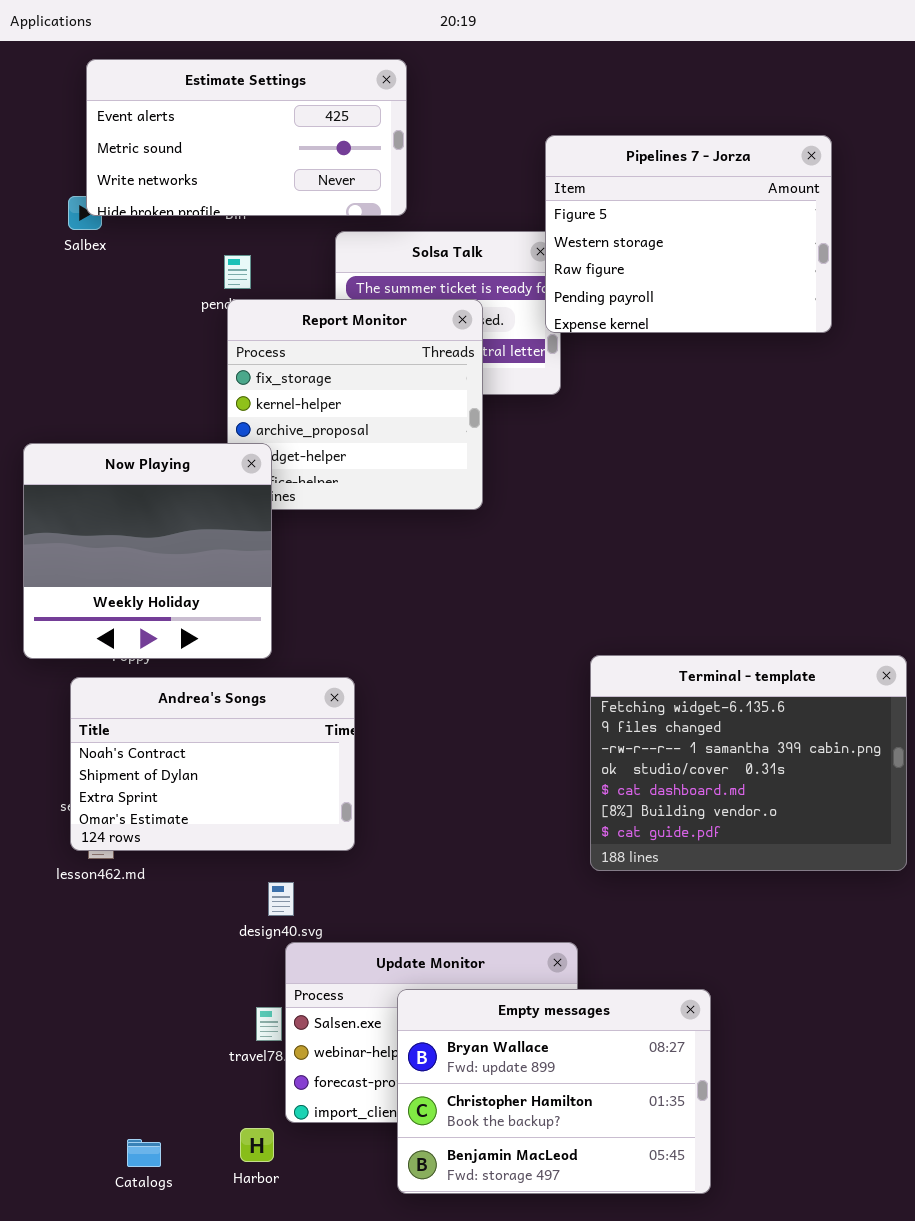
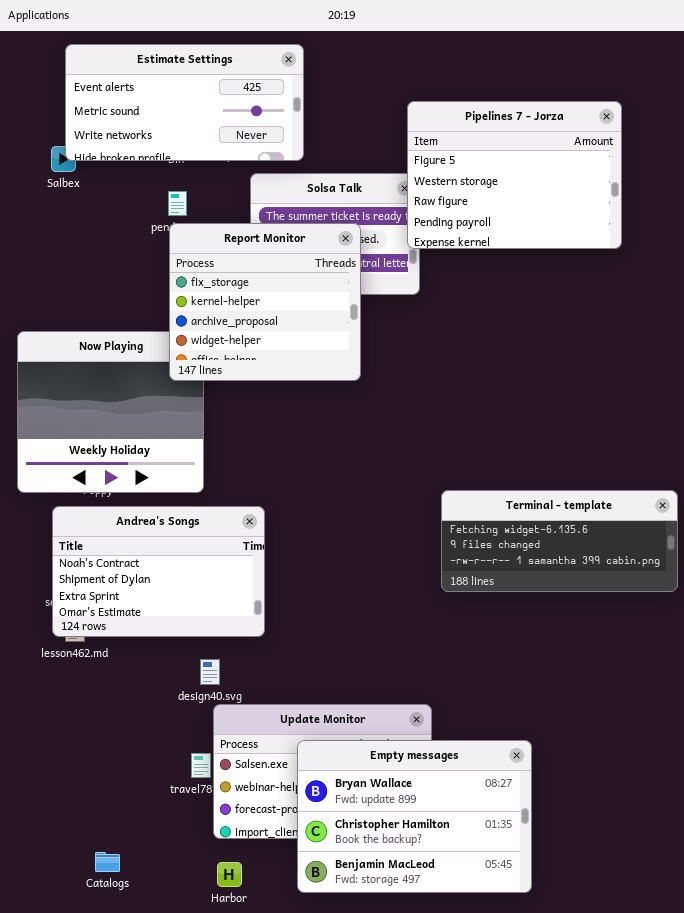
Report Monitor: [227,299,483,510] -> [169,223,361,381], raised
Terminal - template: [590,655,907,871] -> [441,490,678,592], resized
Harbor: [240,1128,274,1162] -> [217,862,242,887], moved

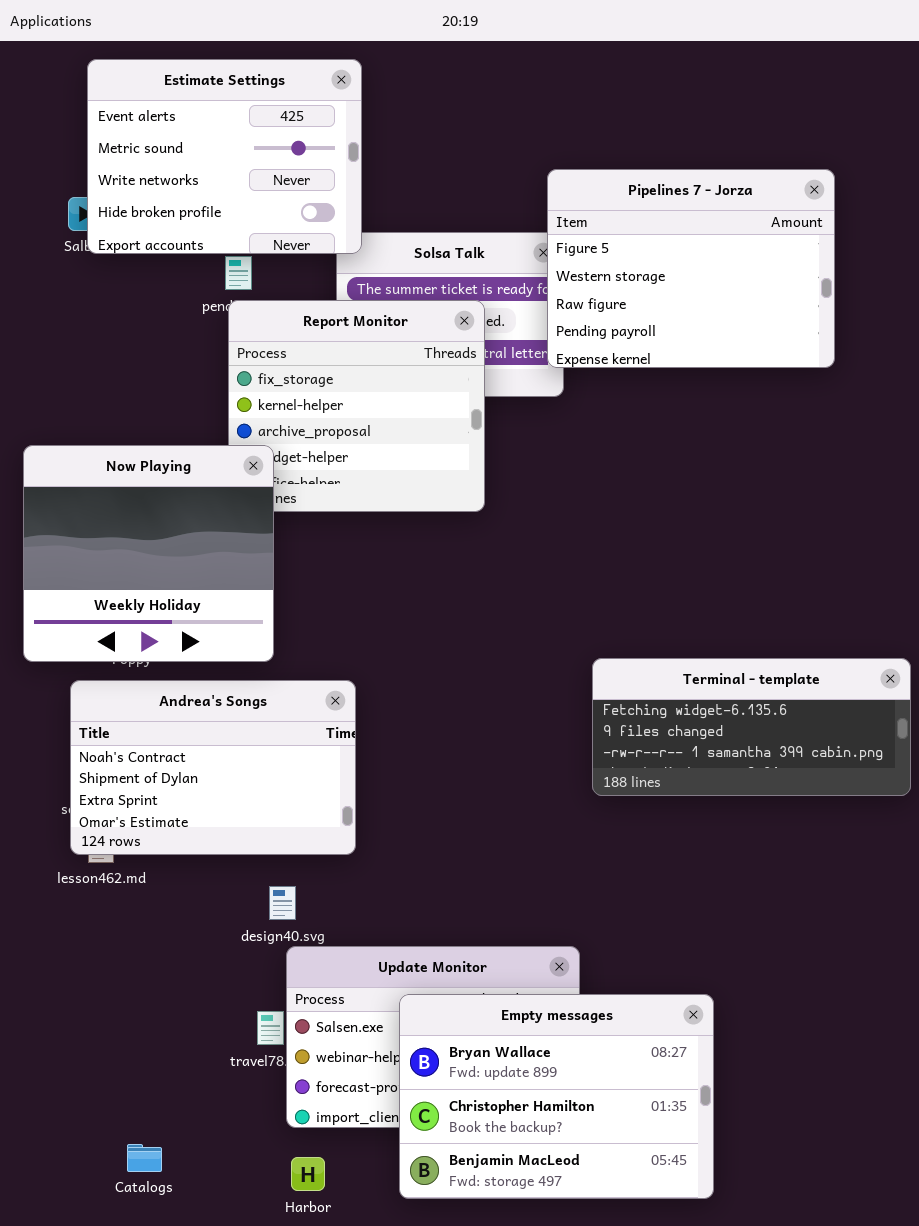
Estimate Settings: [65,44,304,161] -> [87,59,362,254], resized
Pipelines 7 - Jorza: [407,101,622,249] -> [547,169,835,368], moved
Now Playing: [17,331,204,493] -> [23,445,274,662], raised

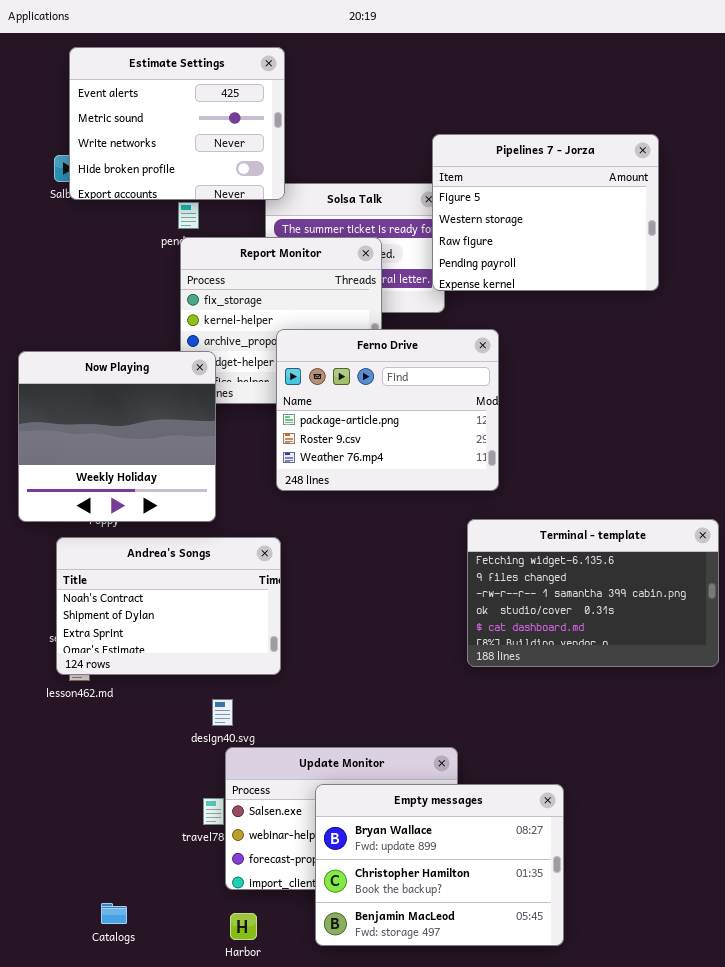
Ferno Drive: none -> [276,329,499,491], opened
Terminal - template: [592,658,911,796] -> [467,519,719,667], resized

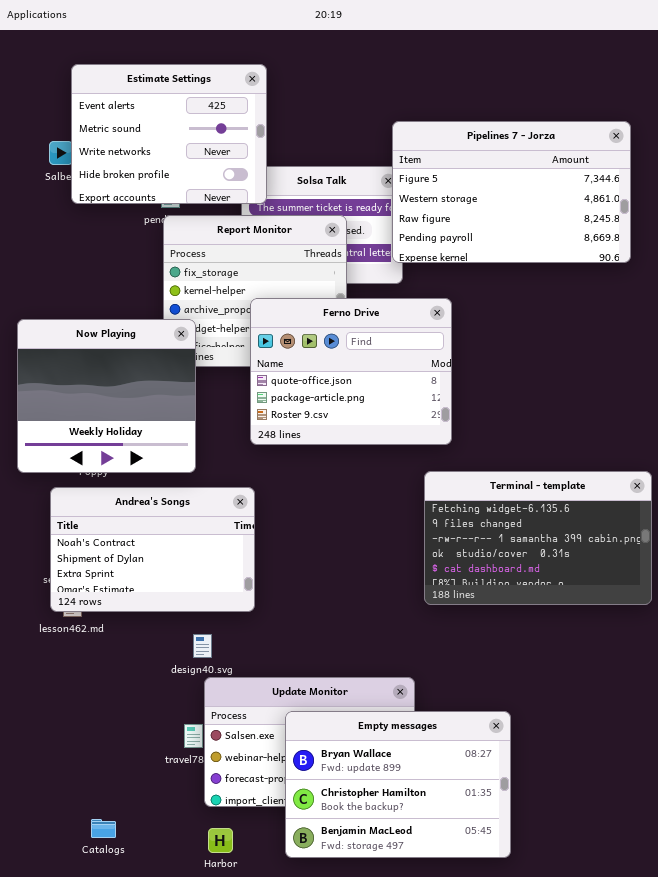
Estimate Settings: [69,47,285,200] -> [71,64,267,204], moved
Pipelines 7 - Jorza: [432,134,659,291] -> [392,121,631,263], resized
Ferno Drive: [276,329,499,491] -> [250,298,452,445], scrolled up 1 row

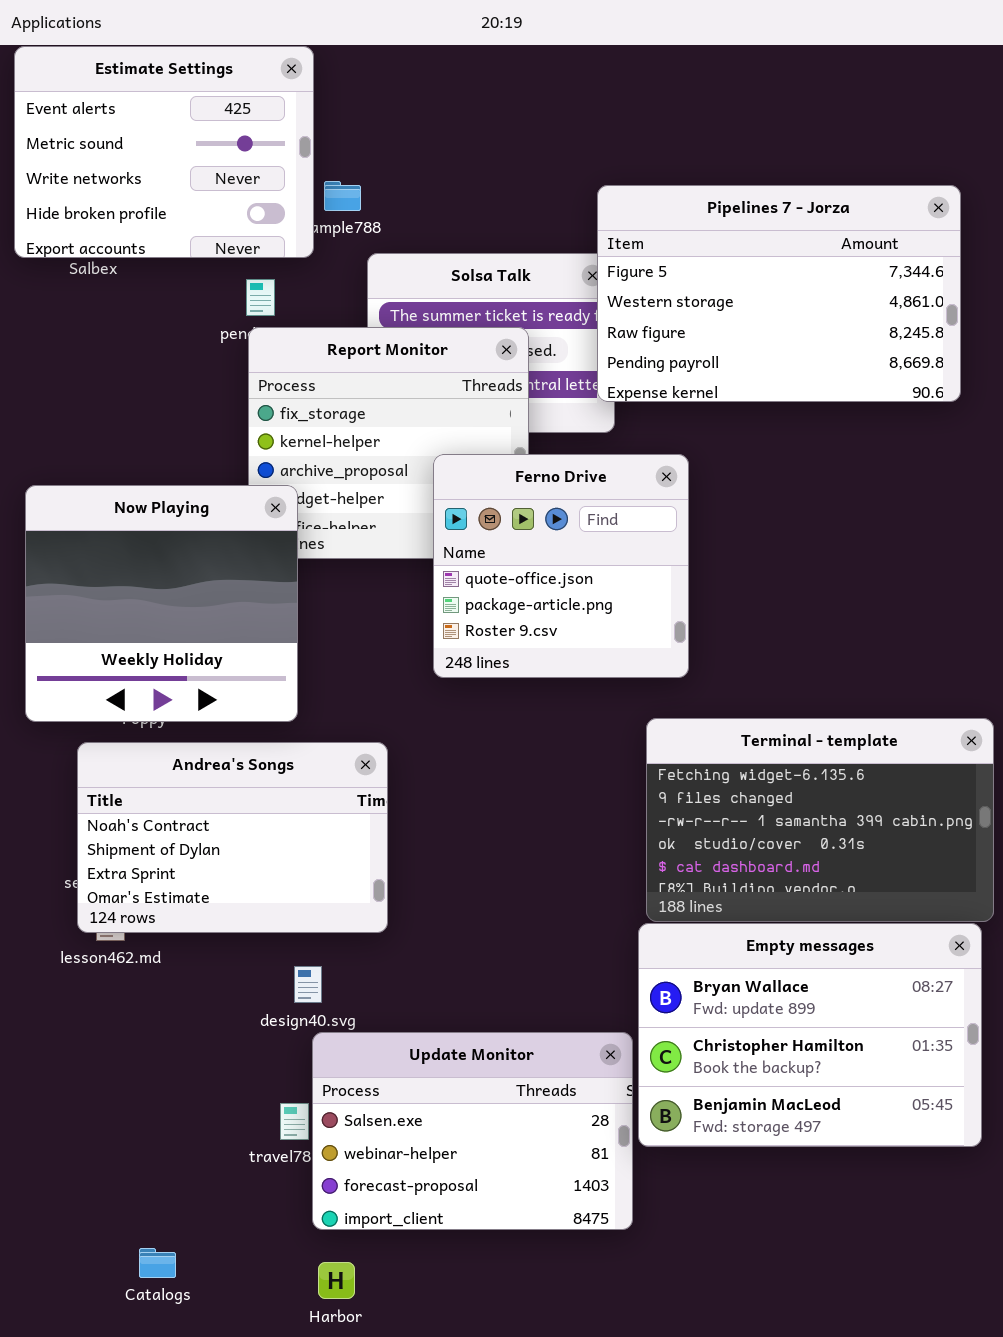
Estimate Settings: [71,64,267,204] -> [14,46,314,258], moved
Ferno Drive: [250,298,452,445] -> [433,454,689,678], resized
Empty messages: [285,711,511,858] -> [638,923,982,1147], moved

